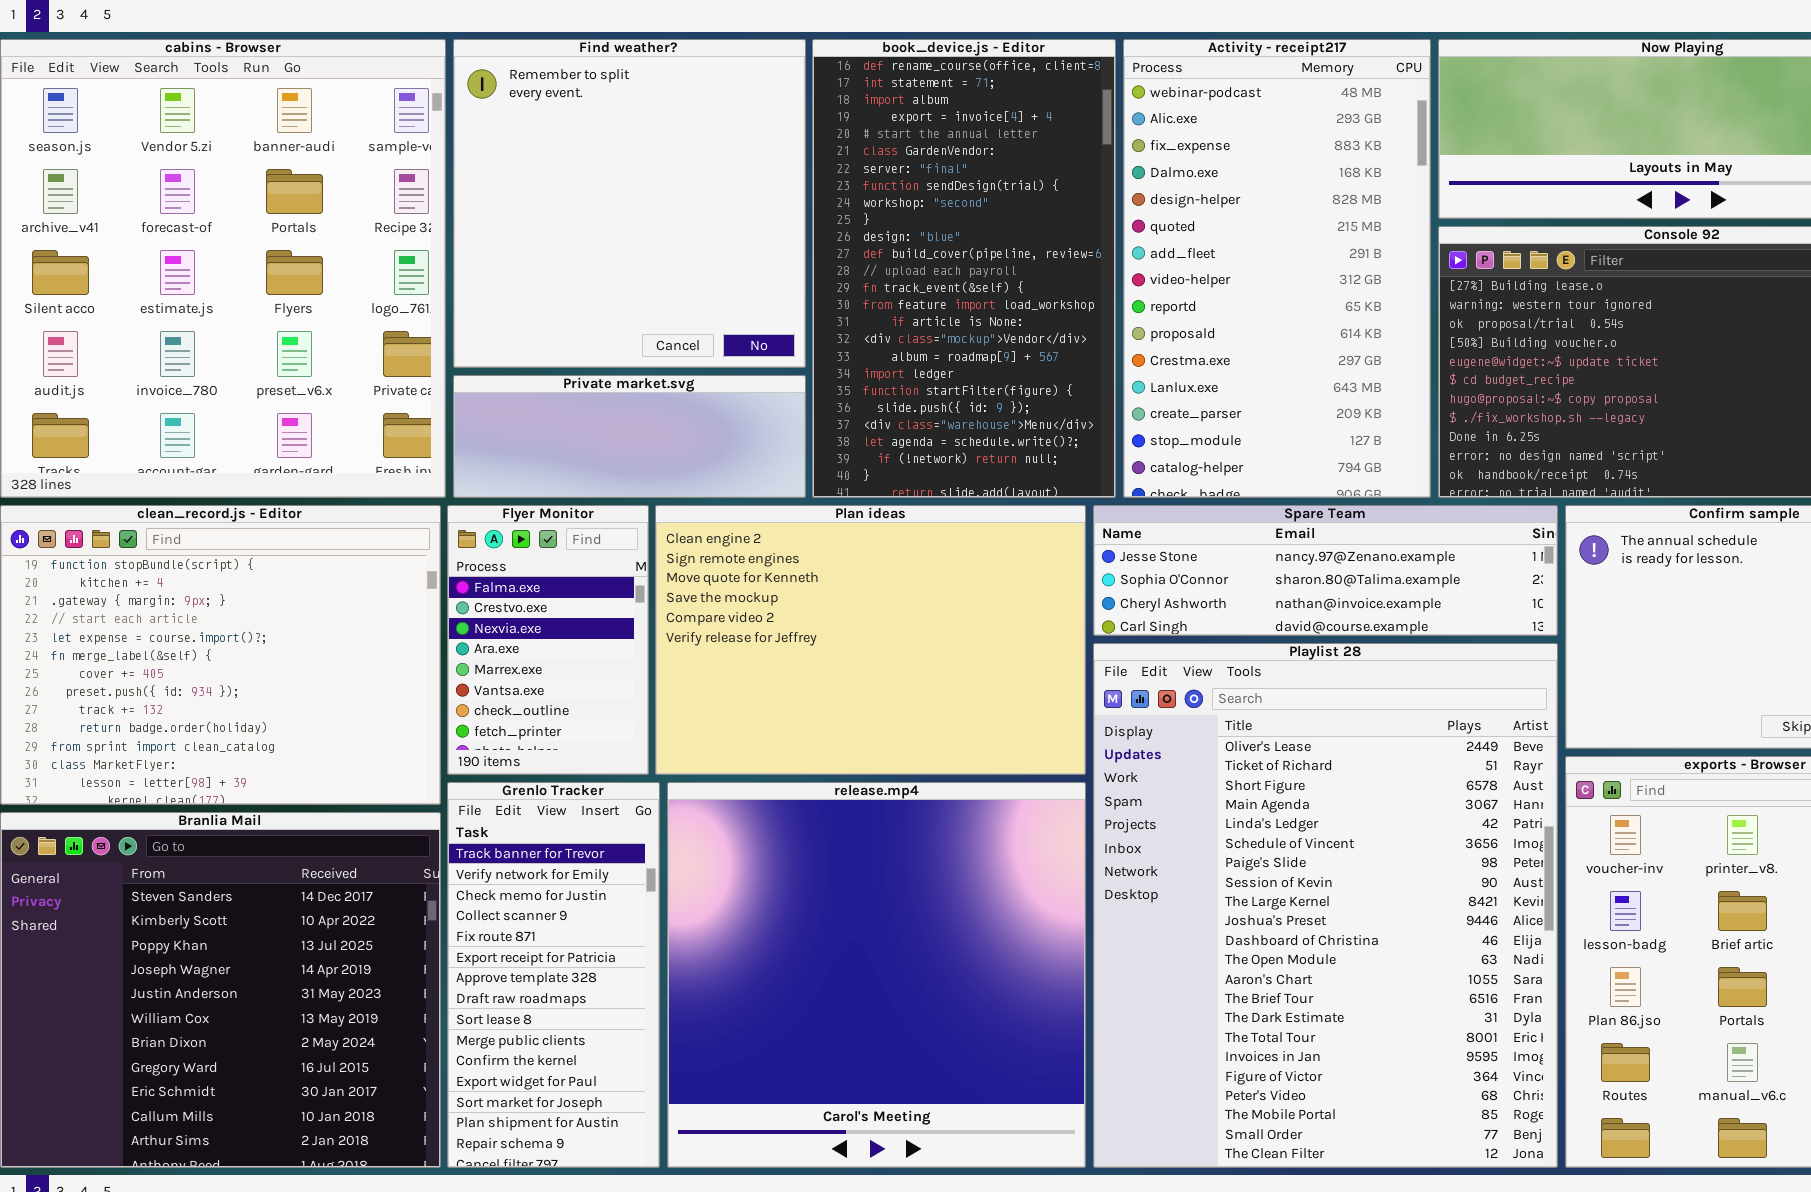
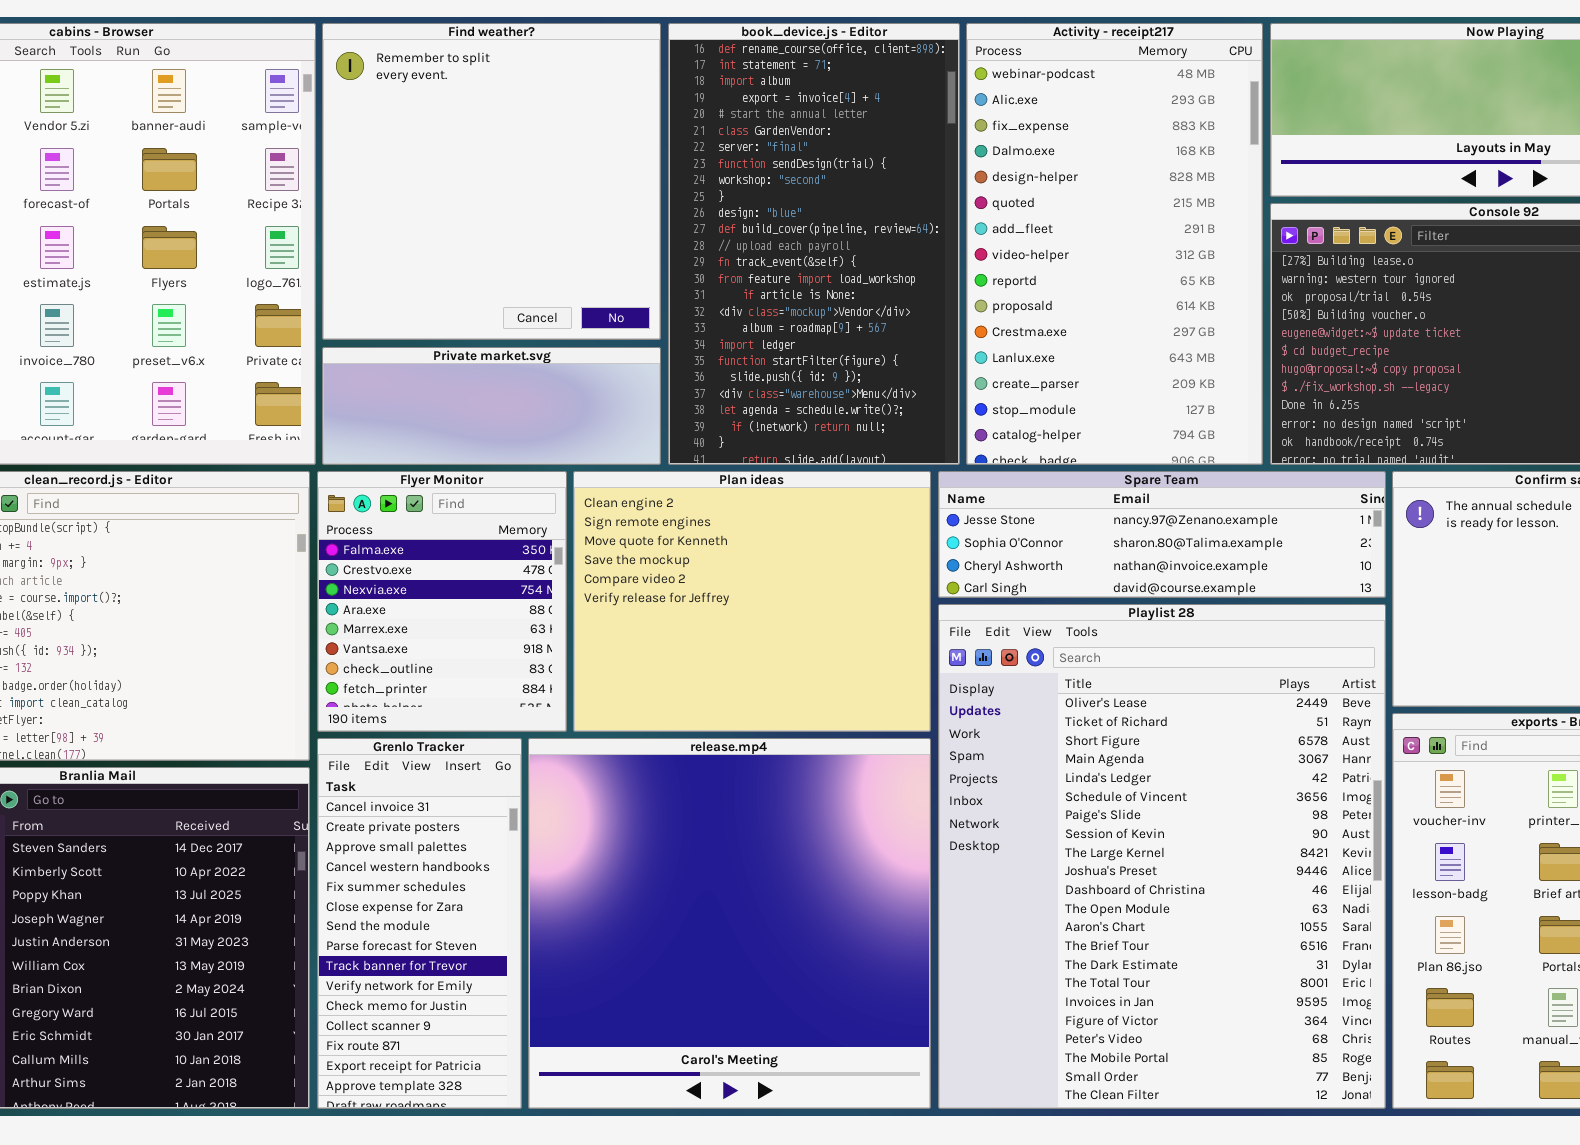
Flyer Monitor: [447,505,649,775] -> [317,471,567,732], resized
Plan ideas: [655,505,1086,775] -> [573,471,931,732], resized
Grenlo Tracker: [447,782,660,1168] -> [317,738,522,1109], scrolled up 8 rows

